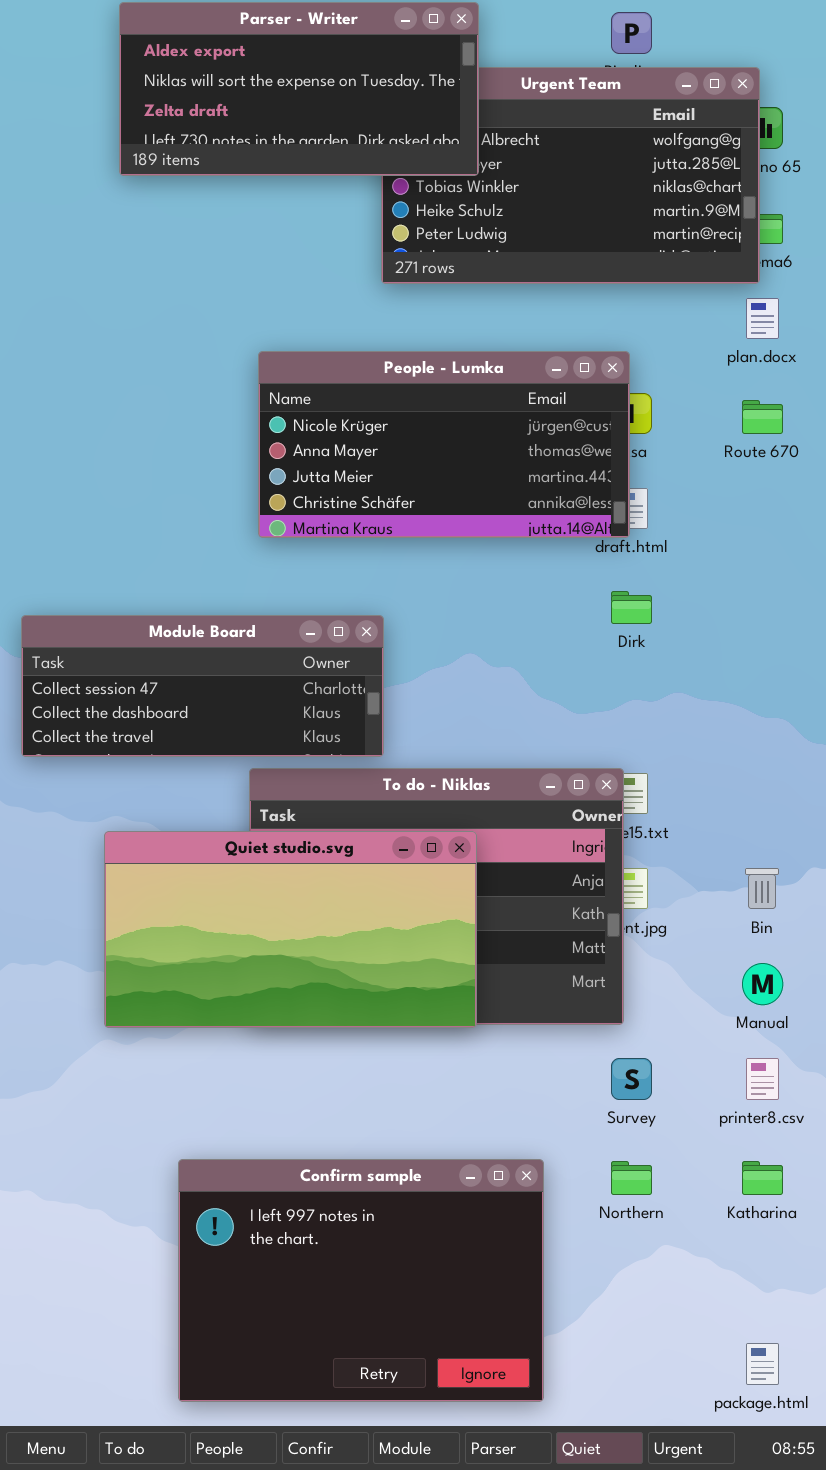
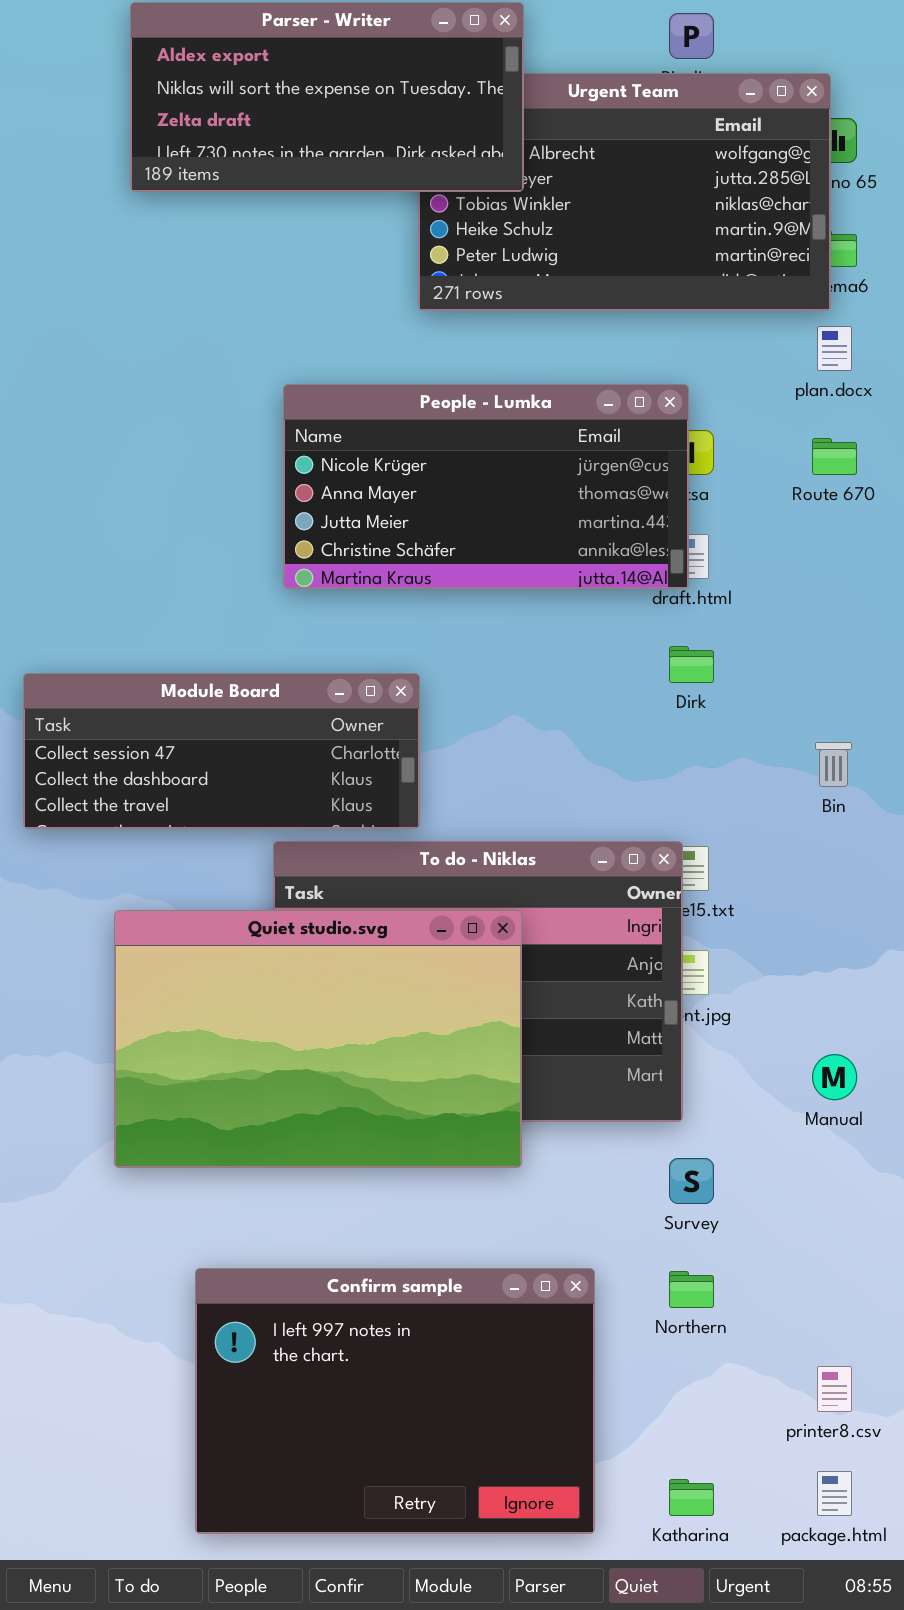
Quiet studio.svg: [104,831,477,1028] -> [114,910,522,1168], resized
Bin: [745,868,779,909] -> [815,742,852,787], moved
printer8.csv: [746,1058,779,1100] -> [817,1366,852,1412], moved
Katharina: [742,1161,783,1195] -> [669,1479,714,1516], moved

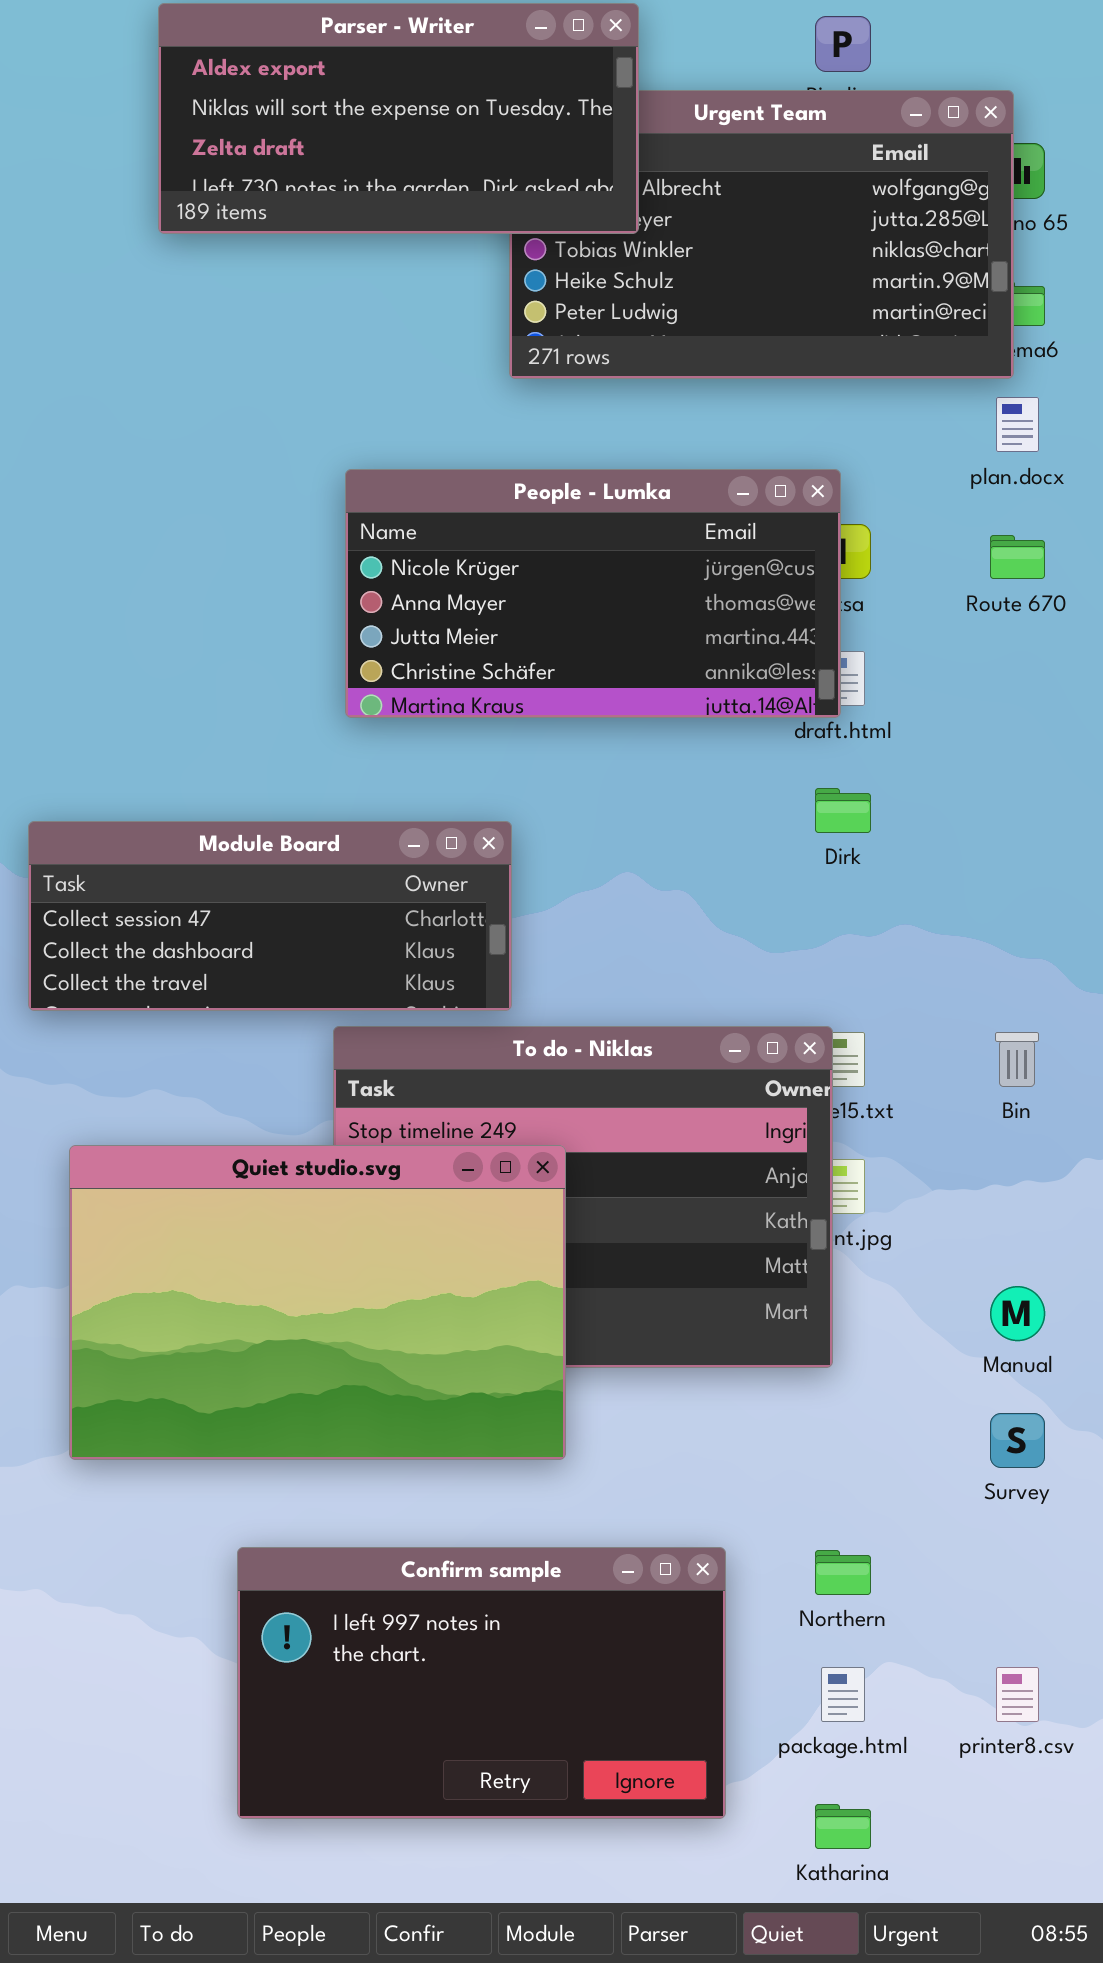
Bin: [815,742,852,787] -> [995,1032,1039,1087], moved
Quiet studio.svg: [114,910,522,1168] -> [69,1145,566,1460], moved
Survey: [669,1158,714,1204] -> [990,1413,1045,1468], moved
Confirm sample: [195,1268,595,1534] -> [237,1547,726,1819], resized
package.html: [817,1471,852,1516] -> [821,1667,865,1722], moved

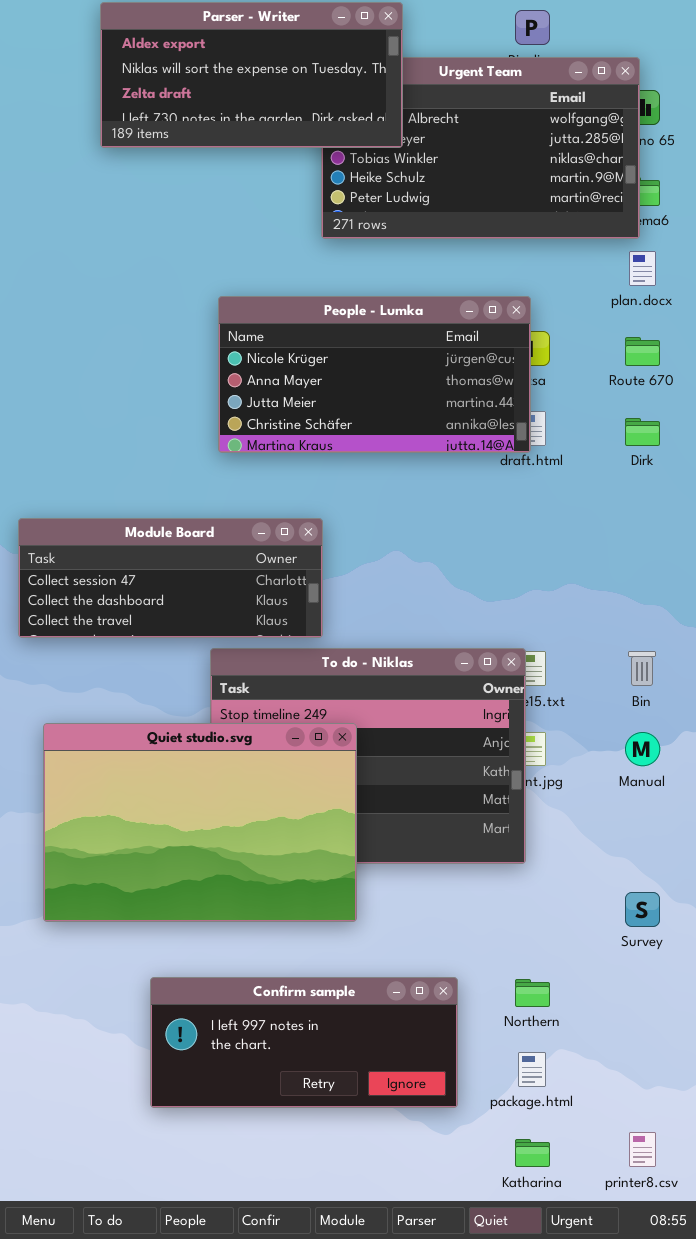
Dirk: [815,788,871,833] -> [625,418,660,446], moved
Manual: [990,1286,1045,1341] -> [625,732,660,766], moved
Confirm sample: [237,1547,726,1819] -> [150,977,458,1108], resized
printer8.csv: [996,1667,1039,1722] -> [629,1132,656,1167], moved

